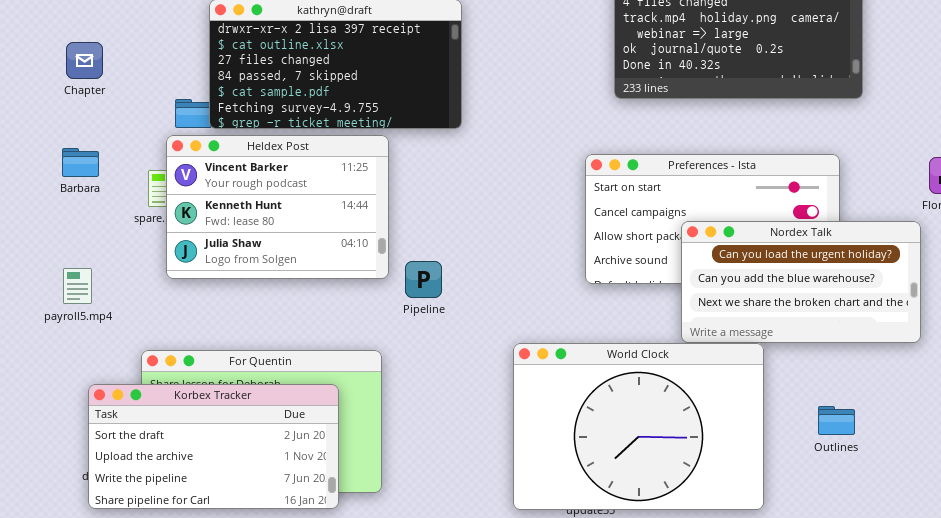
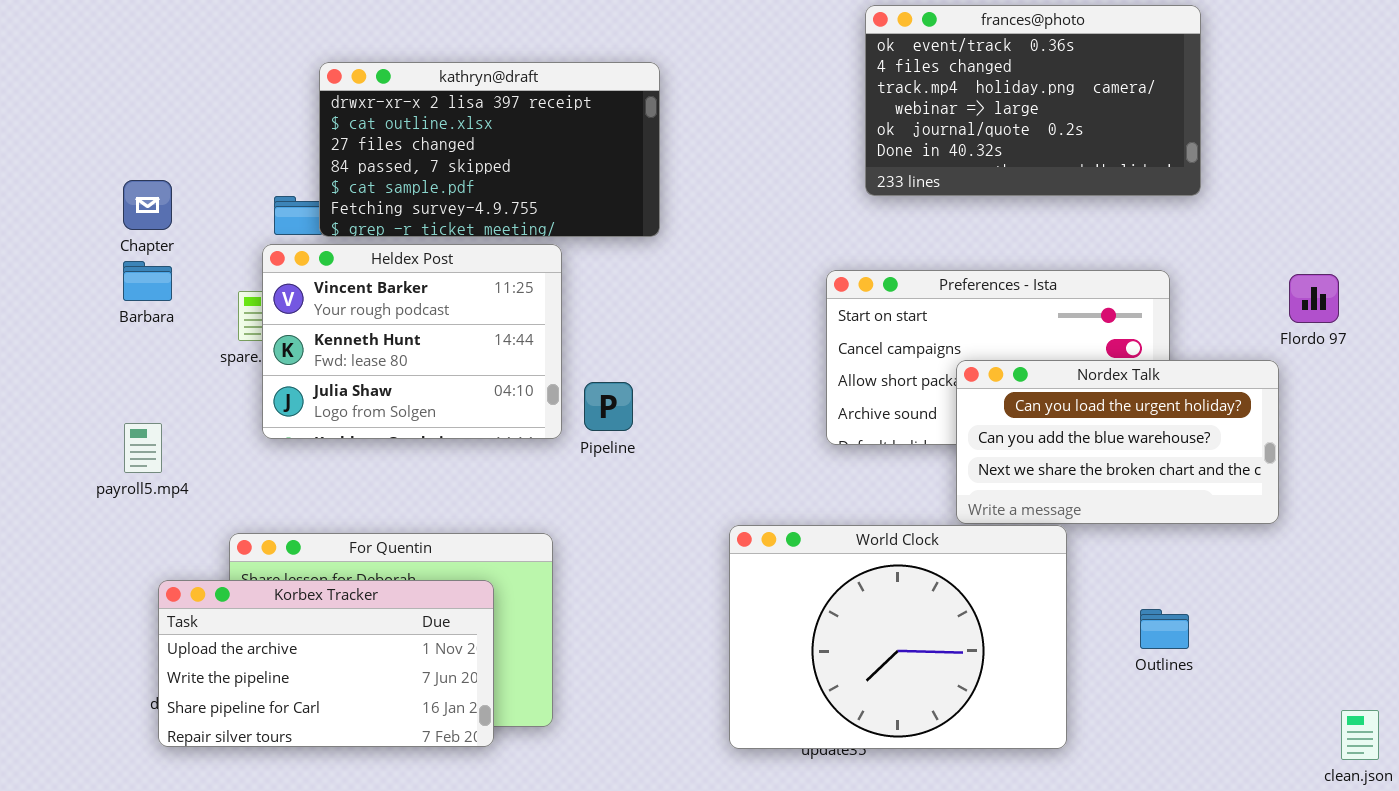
Chapter: [66,42,103,79] -> [123,180,172,230], moved
Pipeline: [405,261,442,298] -> [584,382,633,431], moved
Korbex Tracker: [88,384,339,509] -> [158,580,494,747], scrolled down 1 row

